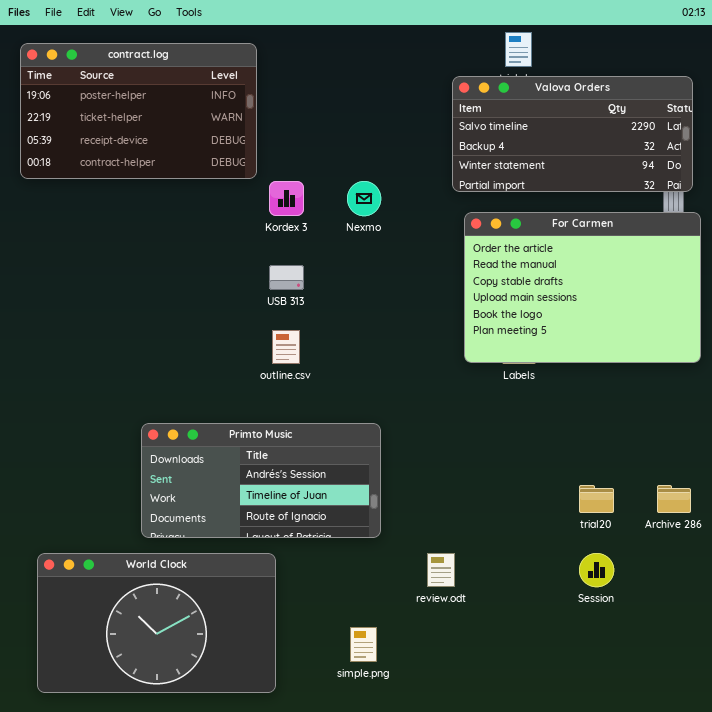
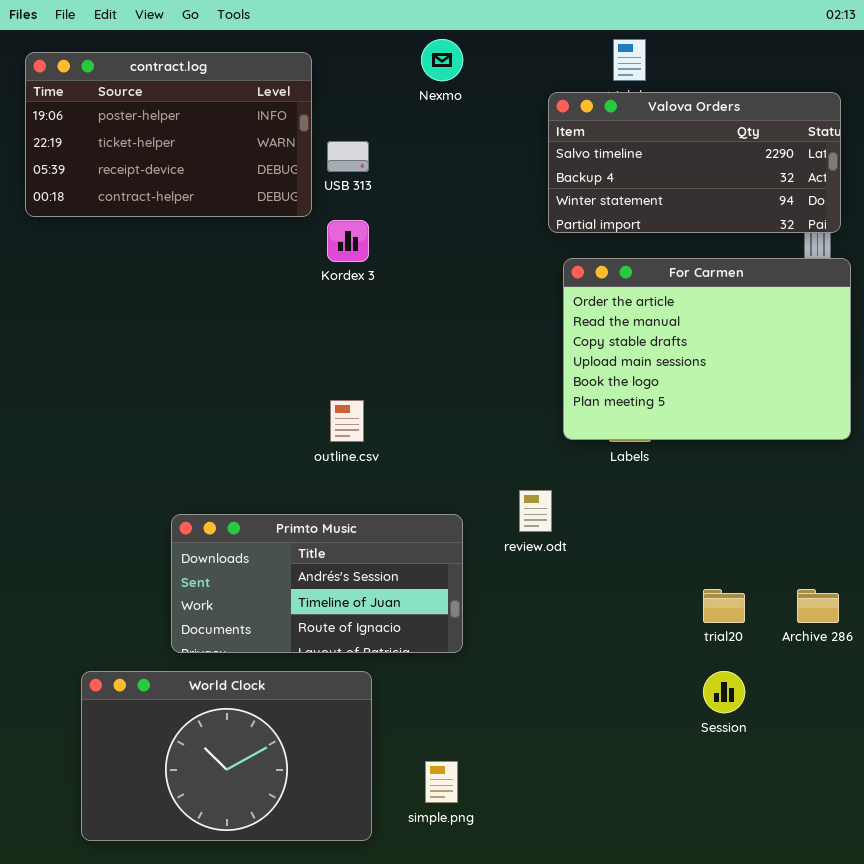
Nexmo: [347,181,381,216] -> [421,39,463,81], moved
USB 313: [269,265,304,290] -> [327,141,369,172], moved
World Clock: [37,553,276,693] -> [81,671,372,841], moved
review.odt: [427,553,455,587] -> [519,490,552,532], moved

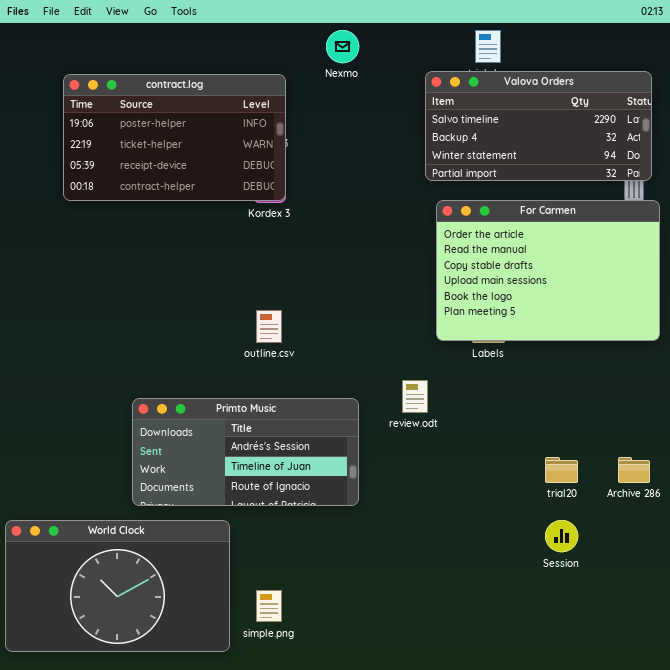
contract.log: [25,52,312,217] -> [63,74,286,201], moved
World Clock: [81,671,372,841] -> [5,520,230,652], moved
simple.png: [425,761,458,803] -> [256,590,282,622], moved

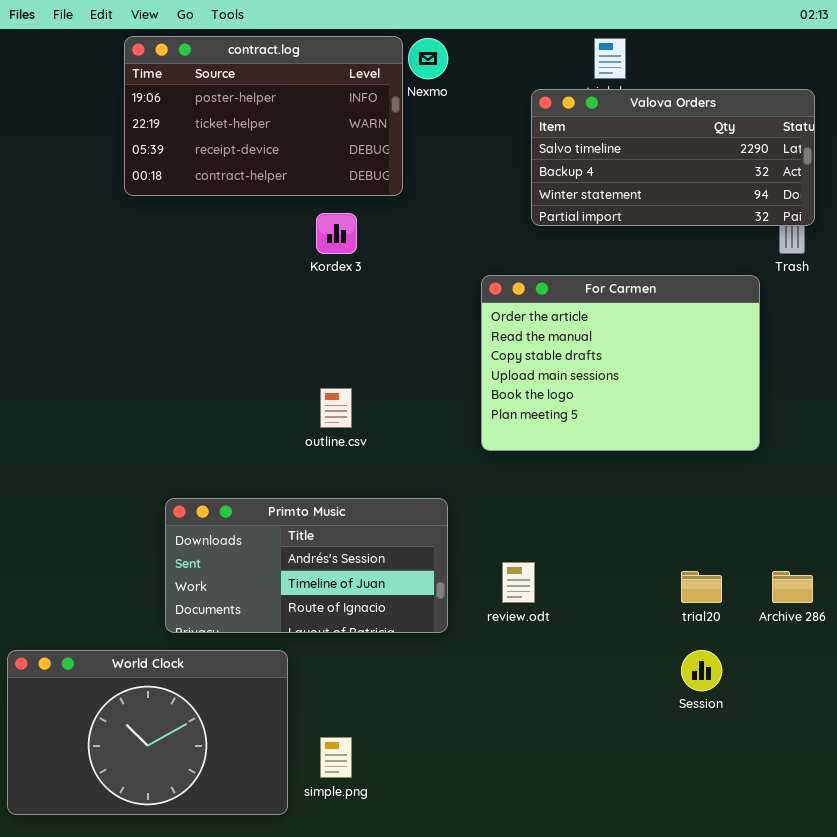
contract.log: [63,74,286,201] -> [124,36,403,196], moved
For Carmen: [436,200,660,341] -> [481,275,760,451], moved
review.odt: [402,380,428,413] -> [502,562,535,603], moved

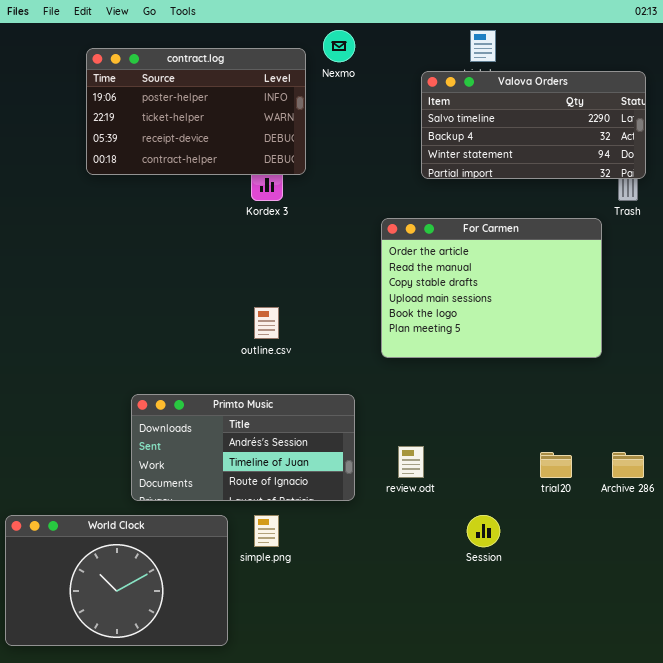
contract.log: [124,36,403,196] -> [86,48,306,175], moved
Session: [681,650,722,691] -> [467,515,500,547], moved
simple.png: [320,737,352,778] -> [254,515,279,547], moved

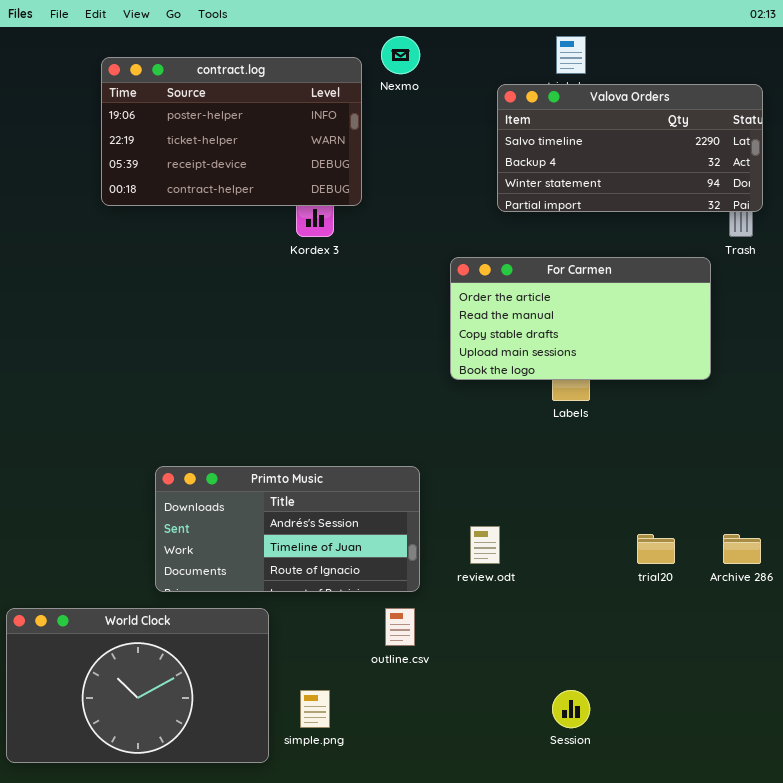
For Carmen: [381,218,602,358] -> [450,257,711,380], resized
outline.csv: [254,307,279,339] -> [385,608,415,646], moved
simple.png: [254,515,279,547] -> [300,690,330,728], moved
Session: [467,515,500,547] -> [552,690,590,728], moved

